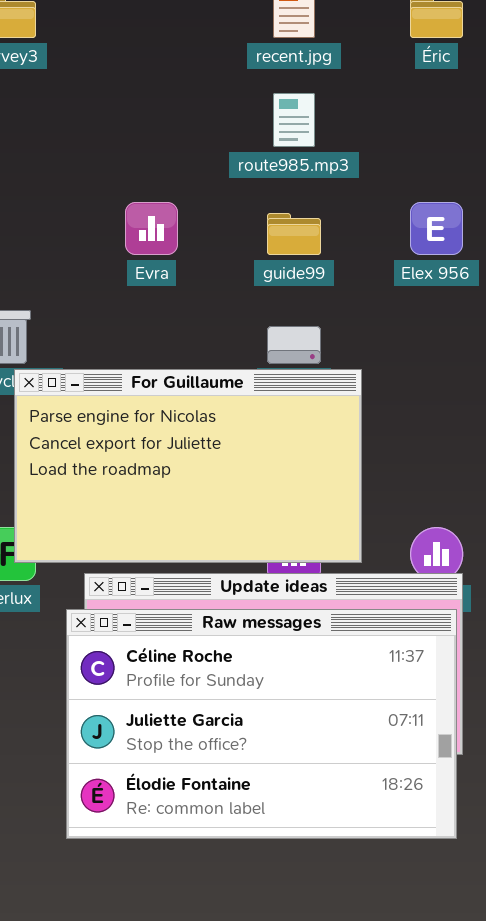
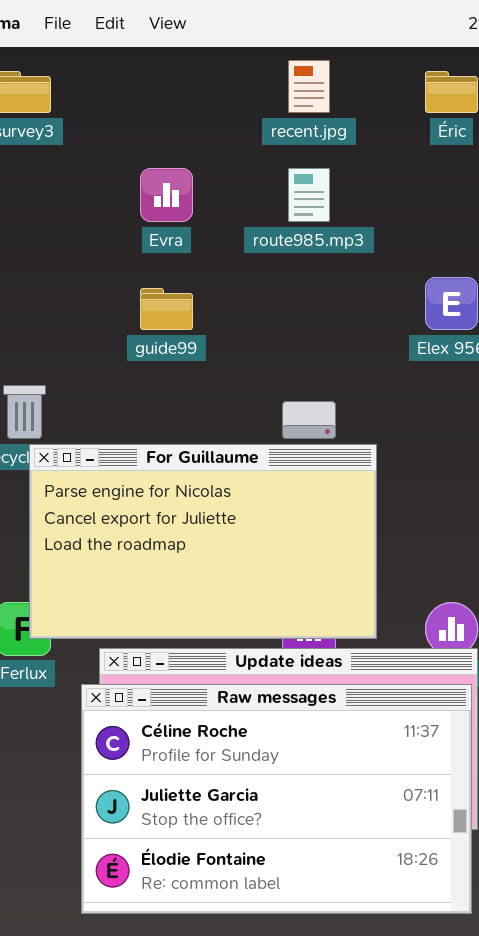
Evra: [125,202,178,255] -> [140,168,193,222], moved
guide99: [267,213,321,255] -> [140,288,193,330], moved

